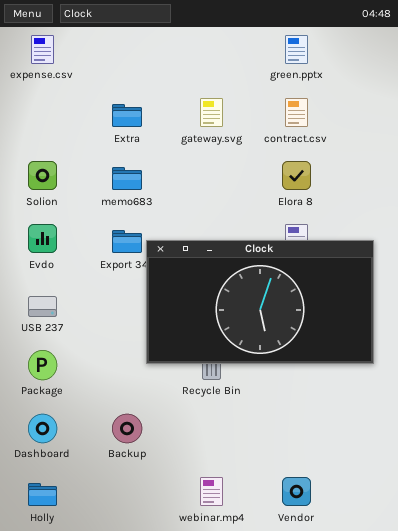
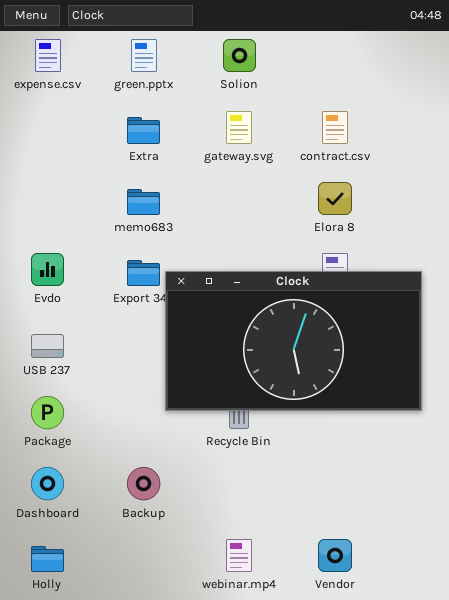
green.pptx: [285,35,308,64] -> [131,39,157,72], moved
Solion: [28,161,57,190] -> [223,39,256,72], moved

